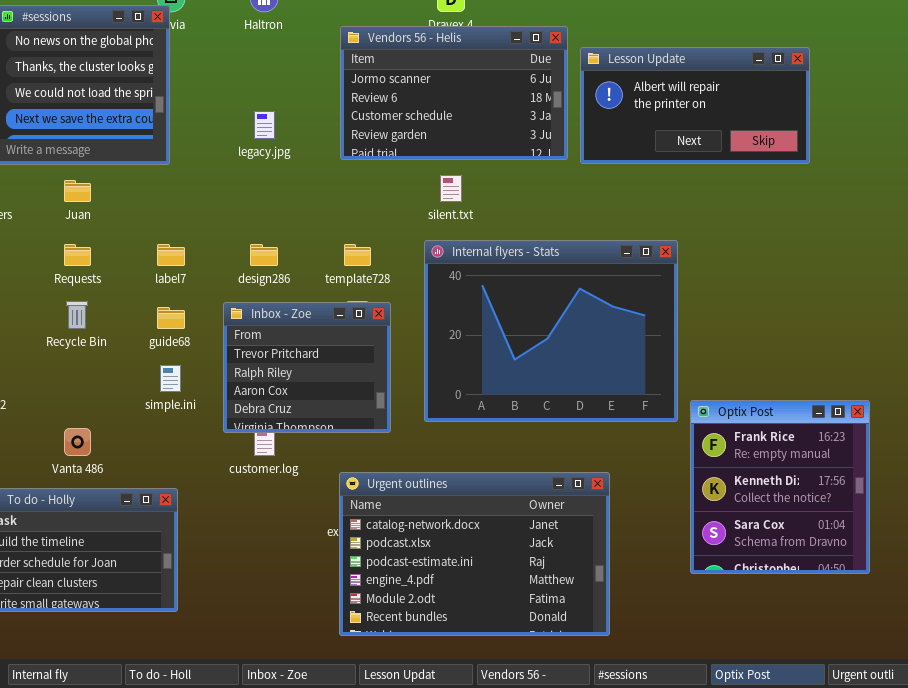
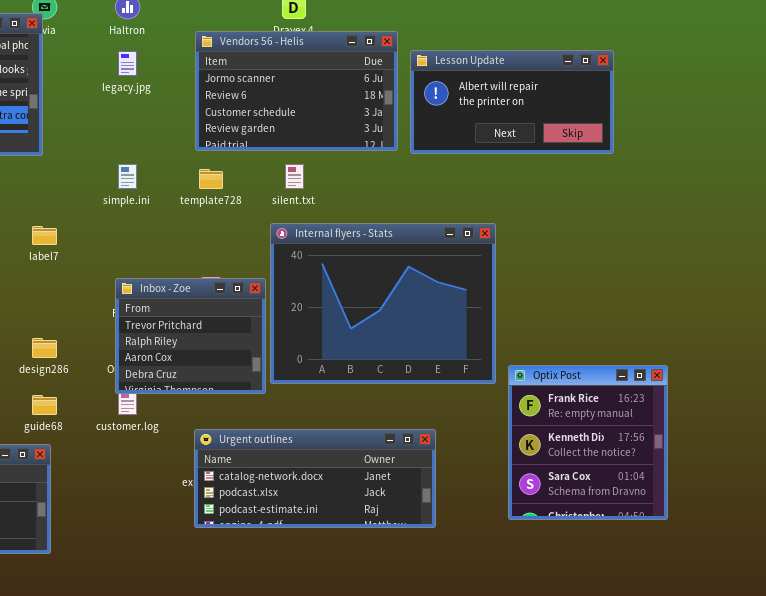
legacy.jpg: [254,111,275,139] -> [118,51,137,76], moved
design286: [250,244,278,266] -> [32,338,57,358], moved
template728: [344,244,371,266] -> [199,169,223,189], moved
Inbox - Zoe: [223,302,391,433] -> [115,278,266,394], moved
guide68: [157,307,185,329] -> [32,395,57,415], moved
simple.ini: [160,365,181,392] -> [118,164,137,189], moved
Urgent outlines: [339,472,610,636] -> [194,429,436,528], resized

